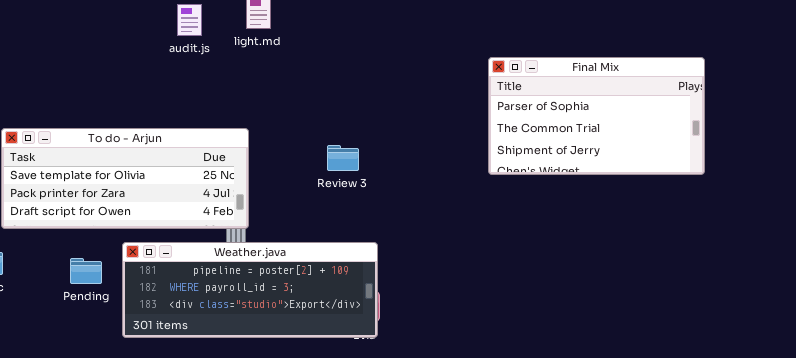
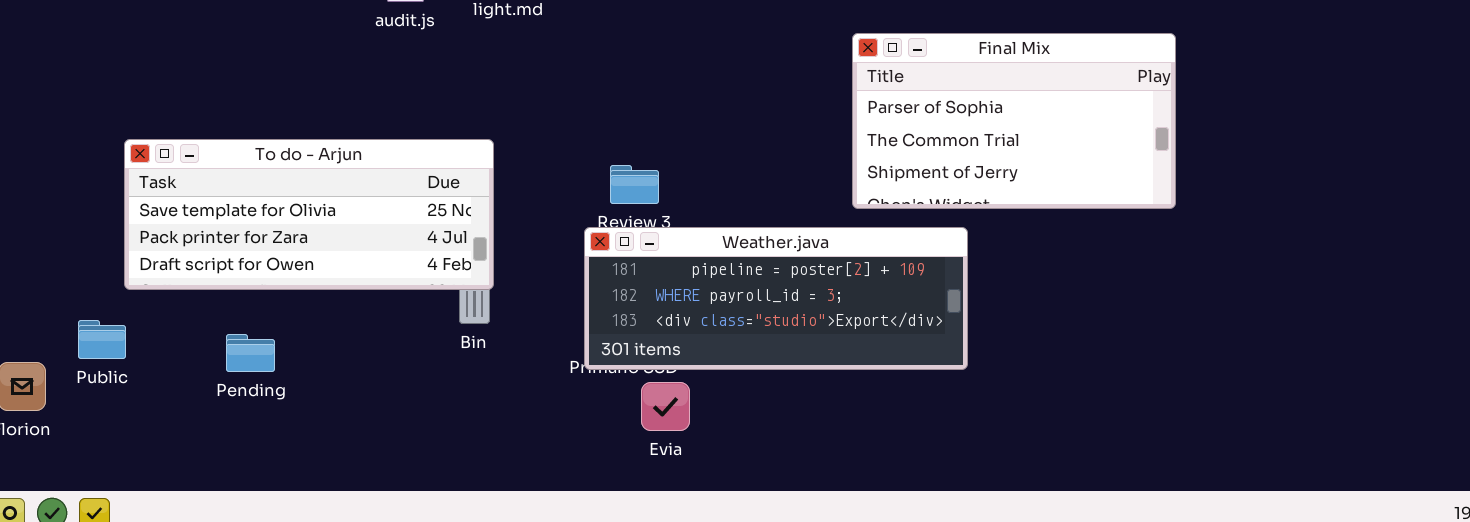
Weather.java: [122,242,378,338] -> [584,227,968,370], moved

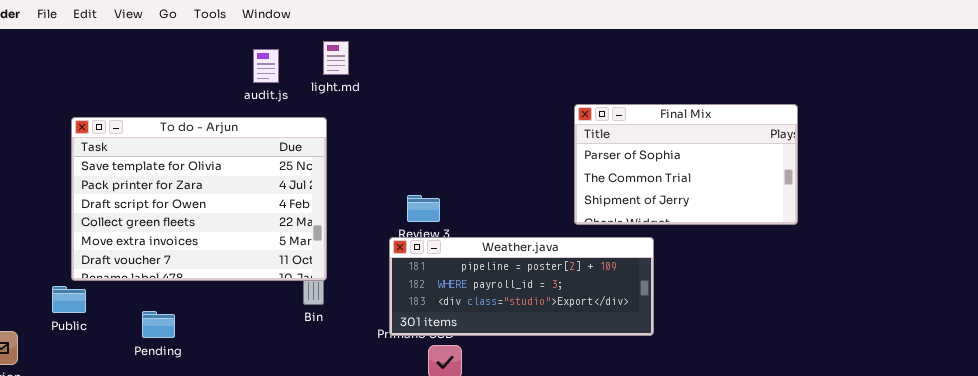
To do - Arjun: [124,139,494,290] -> [71,117,327,281], resized
Public: [78,320,126,359] -> [52,286,86,313], moved

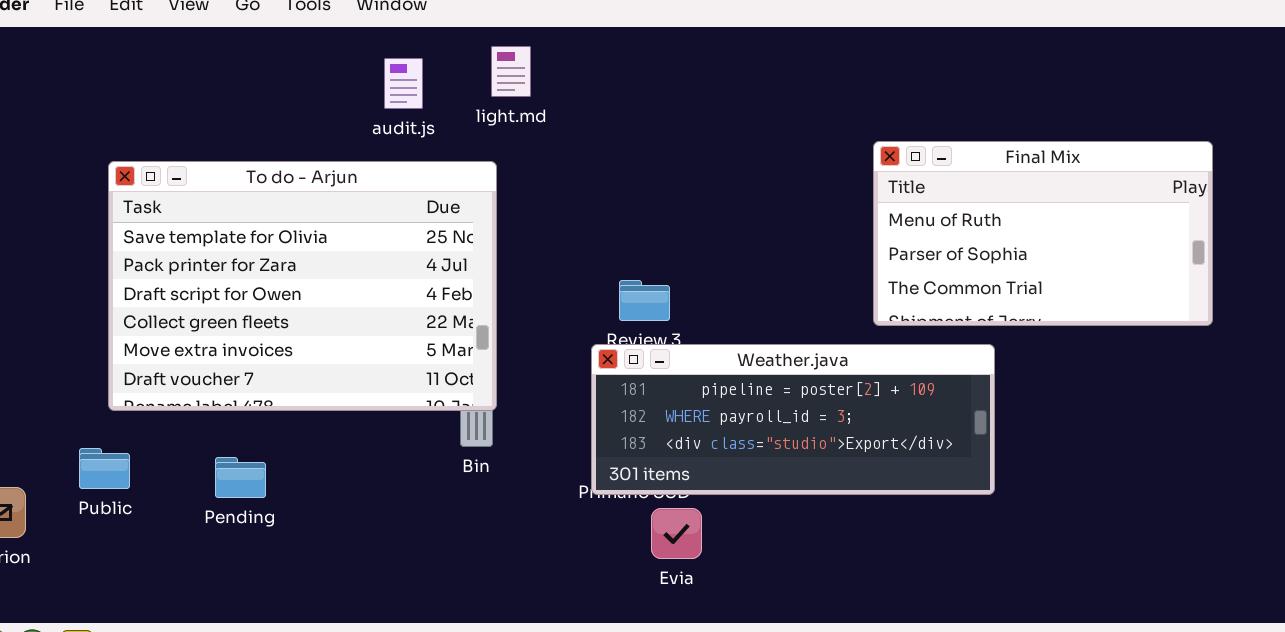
Final Mix: [574,104,798,225] -> [873,141,1213,326], scrolled up 1 row
Public: [52,286,86,313] -> [79,448,130,489], moved

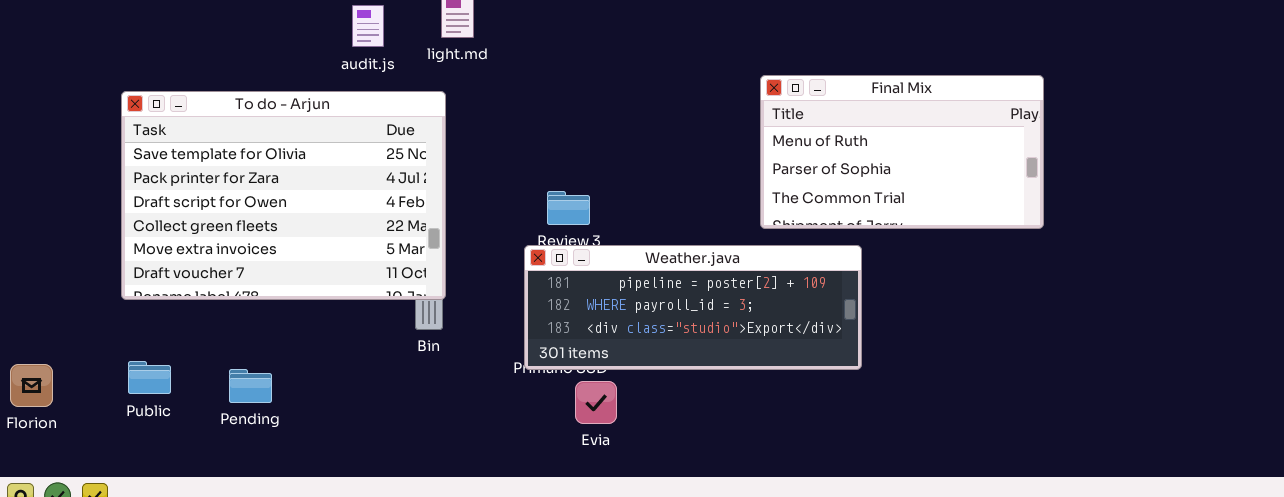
Public: [79,448,130,489] -> [128,361,171,394], moved
Pending: [215,457,266,498] -> [229,369,272,403], moved

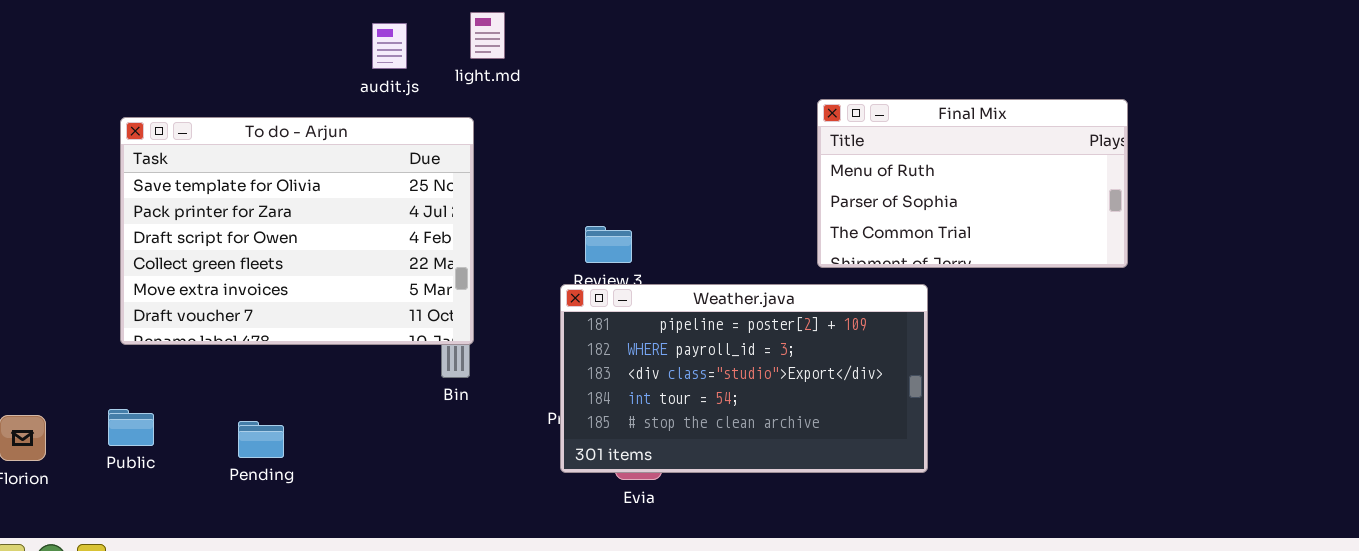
Weather.java: [524,245,862,370] -> [560,284,928,473], resized
Public: [128,361,171,394] -> [108,409,154,446], moved

